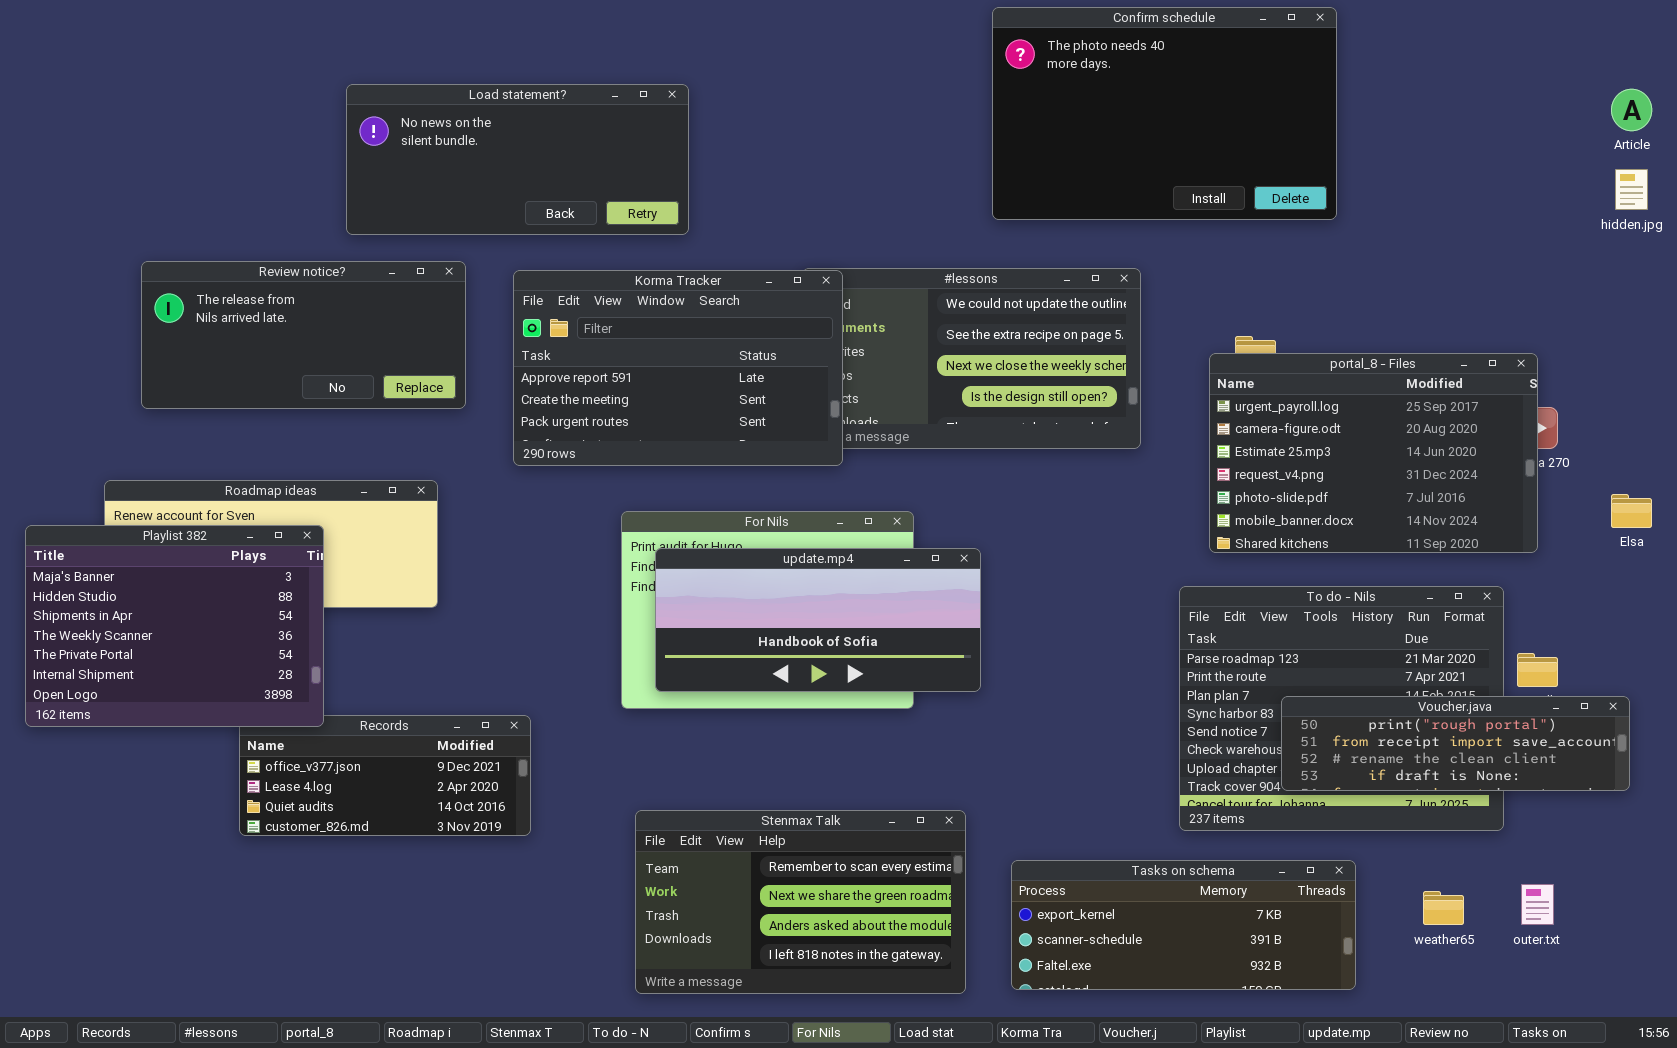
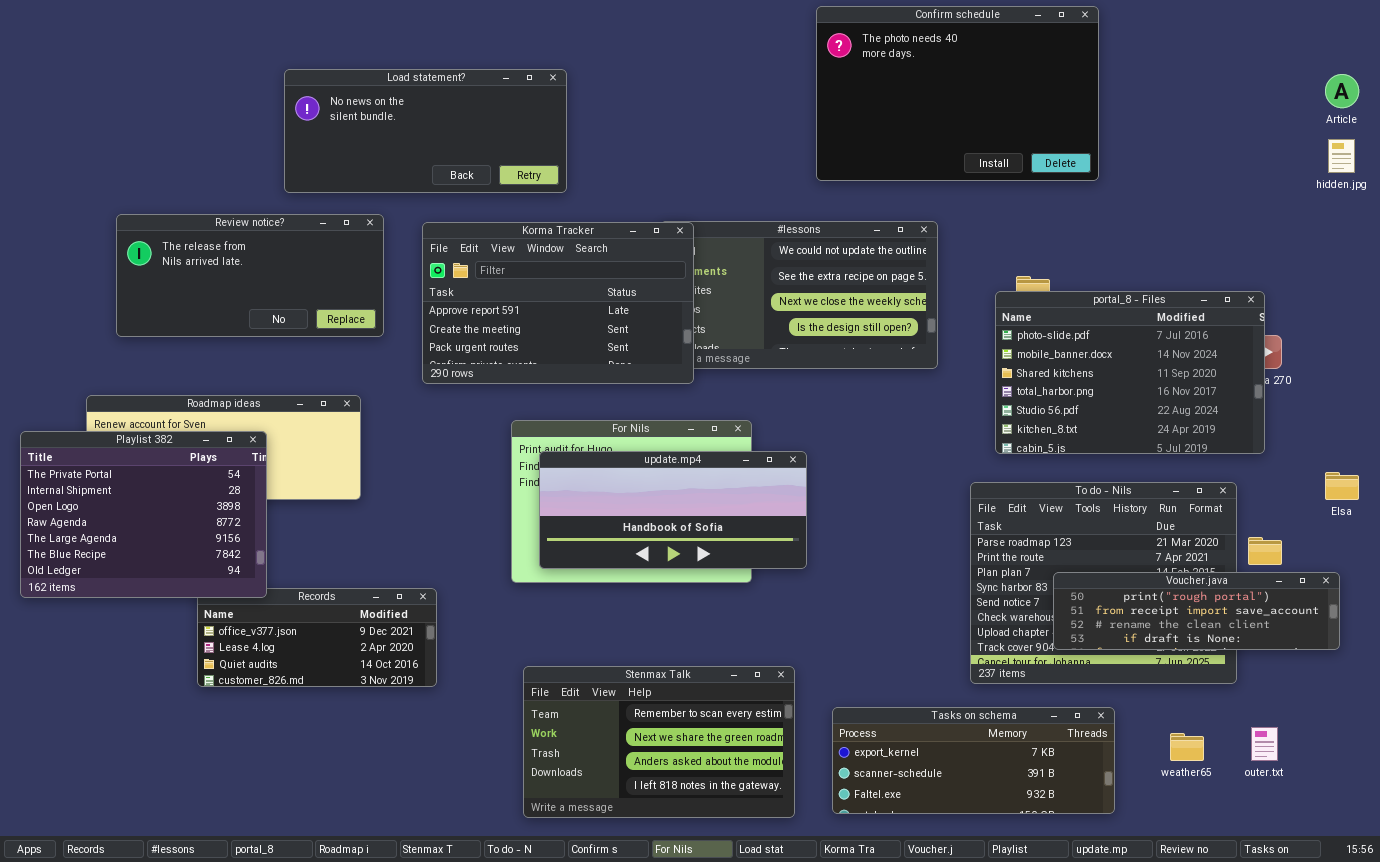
portal_8 - Files: [1209,353,1538,553] -> [995,291,1265,454], scrolled down 4 rows
Elsa: [1611,494,1652,528] -> [1325,472,1359,500], moved
Playlist 382: [25,525,324,727] -> [20,431,267,598], scrolled down 4 rows

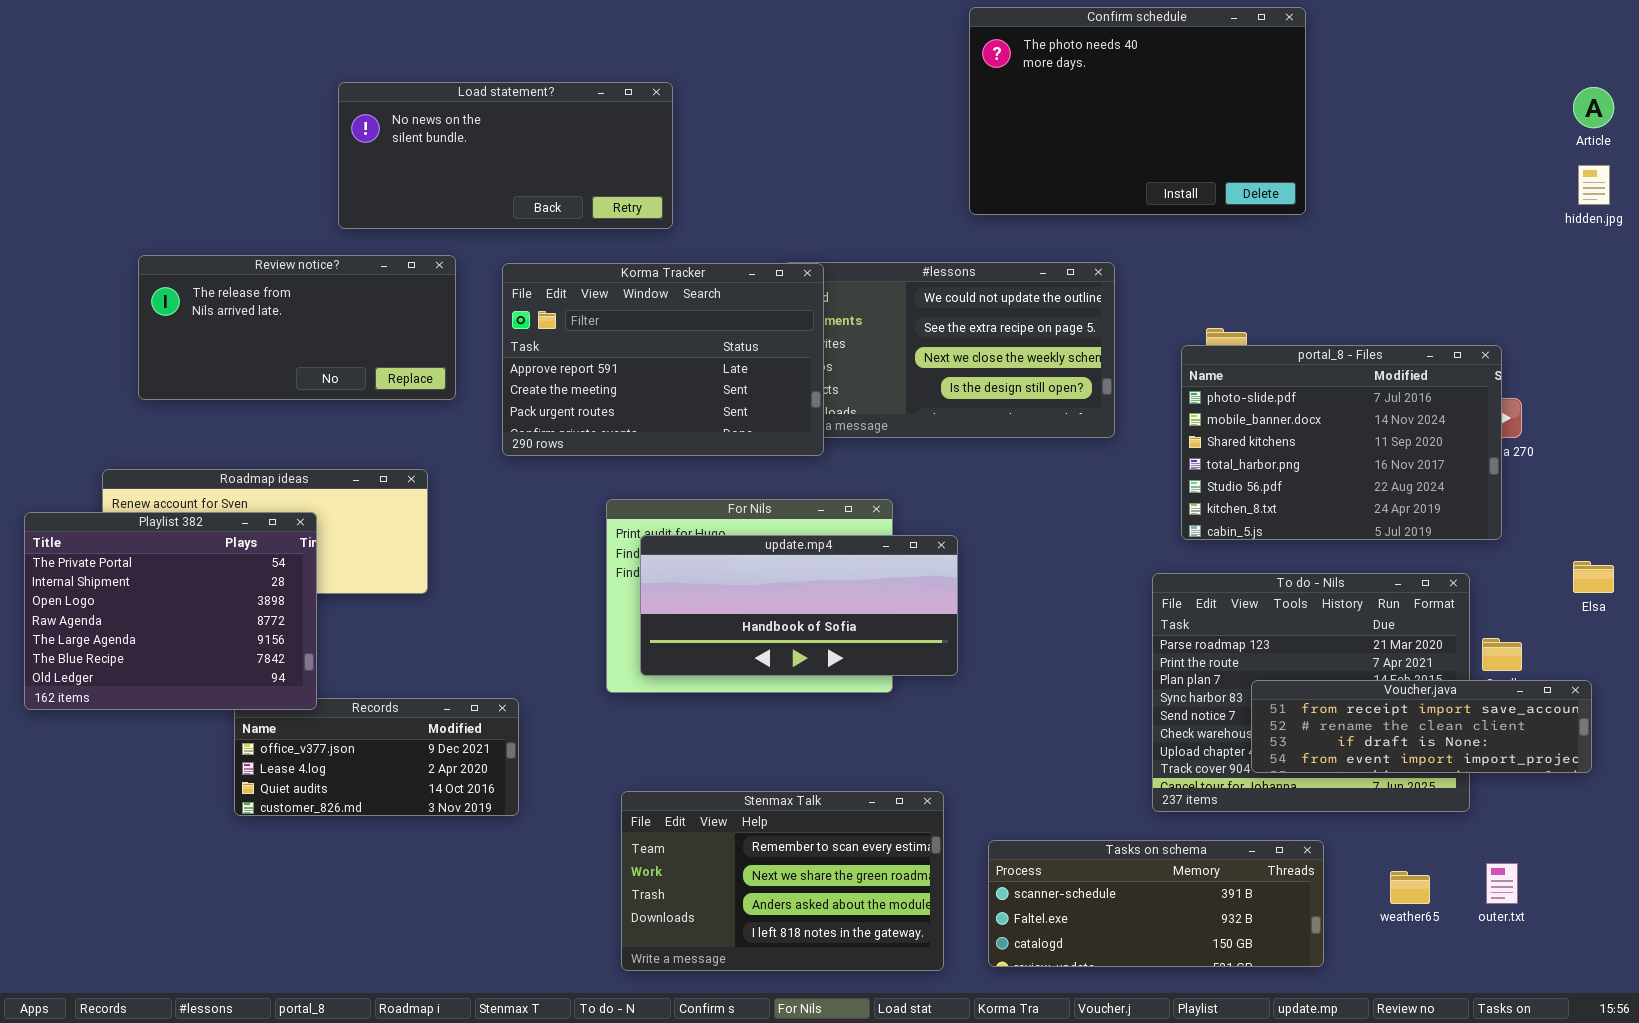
Voucher.java: [1053,572,1340,650] -> [1251,680,1592,773], scrolled down 1 row
Tasks on schema: [832,707,1115,814] -> [988,840,1324,967], scrolled down 1 row

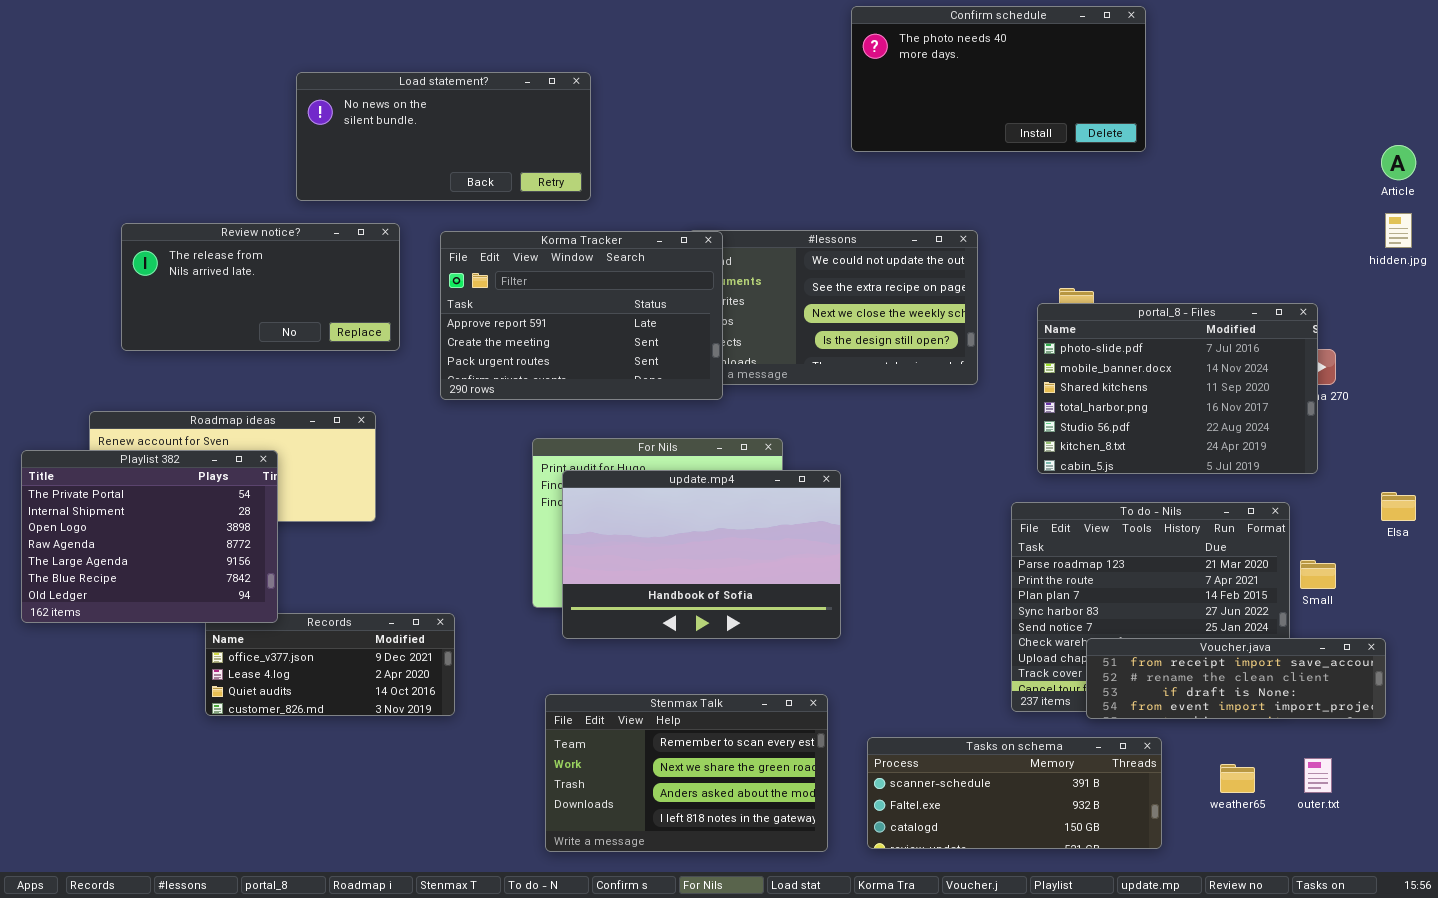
Confirm schedule: [969,7,1306,215] -> [851,6,1146,152], resized
Article: [1573,87,1614,128] -> [1381,145,1416,180], moved
hidden.jpg: [1578,165,1610,205] -> [1385,213,1412,248], moved
update.mp4: [640,535,958,676] -> [562,470,841,639], resized
Voucher.java: [1251,680,1592,773] -> [1086,638,1386,719], moved

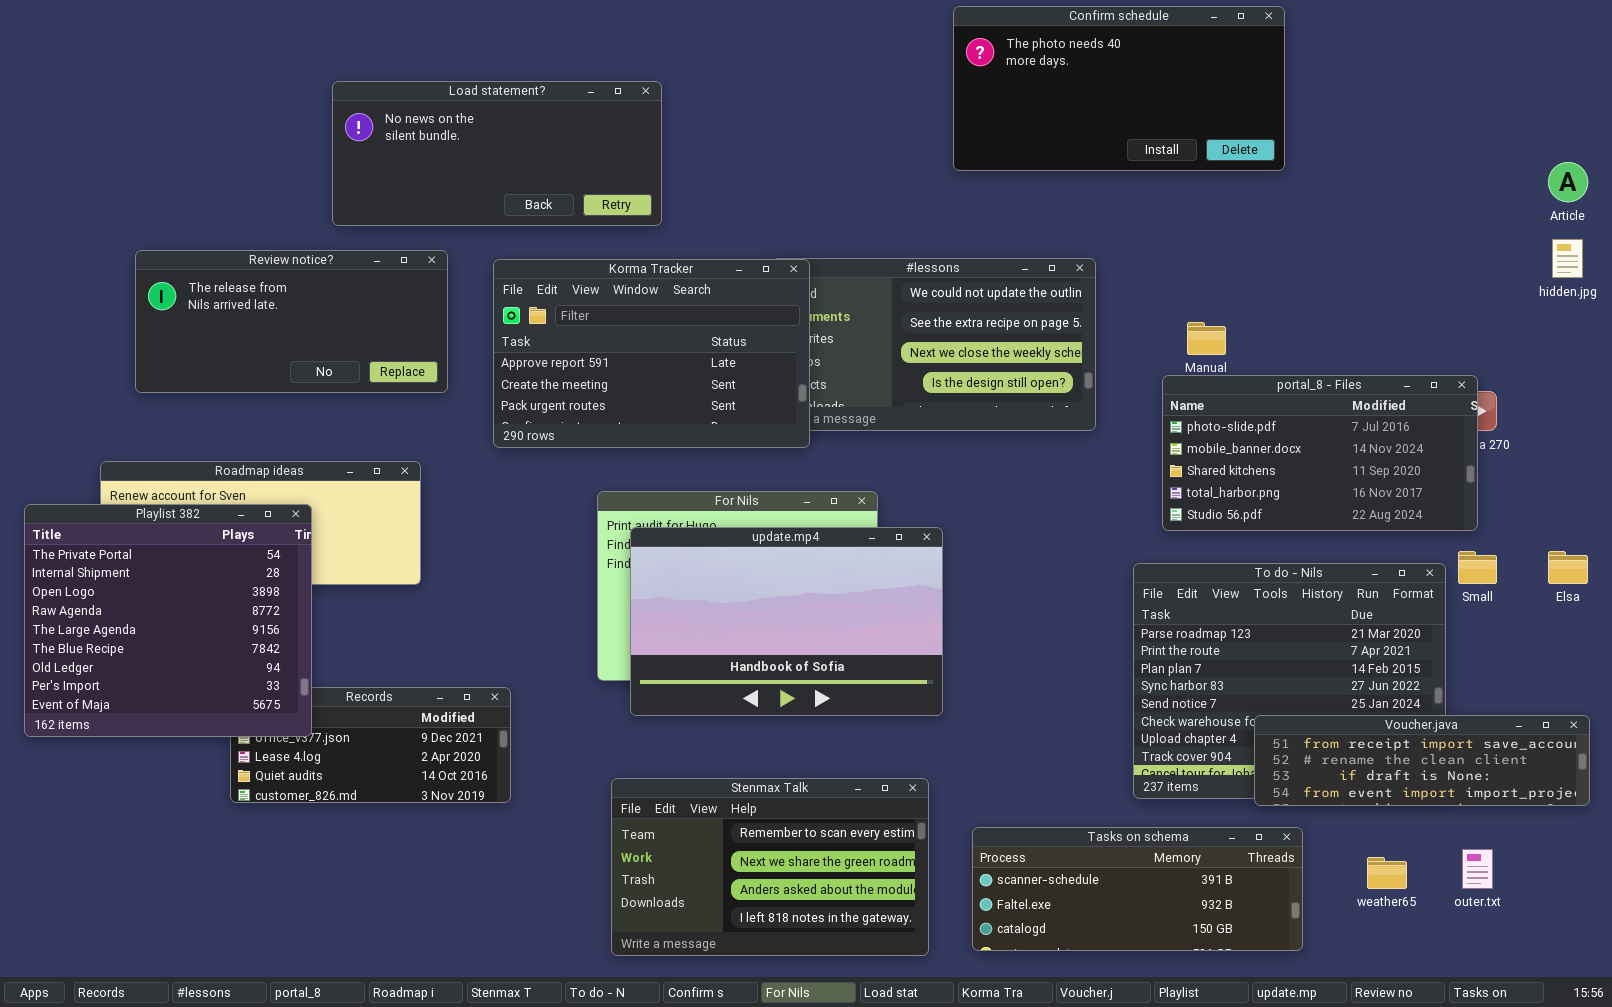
portal_8 - Files: [1037,303,1318,474] -> [1162,375,1478,531], resized
Playlist 382: [21,450,278,623] -> [24,504,312,737], resized
Small: [1300,560,1336,589] -> [1458,551,1497,584], moved
Voucher.java: [1086,638,1386,719] -> [1254,715,1590,806], moved

